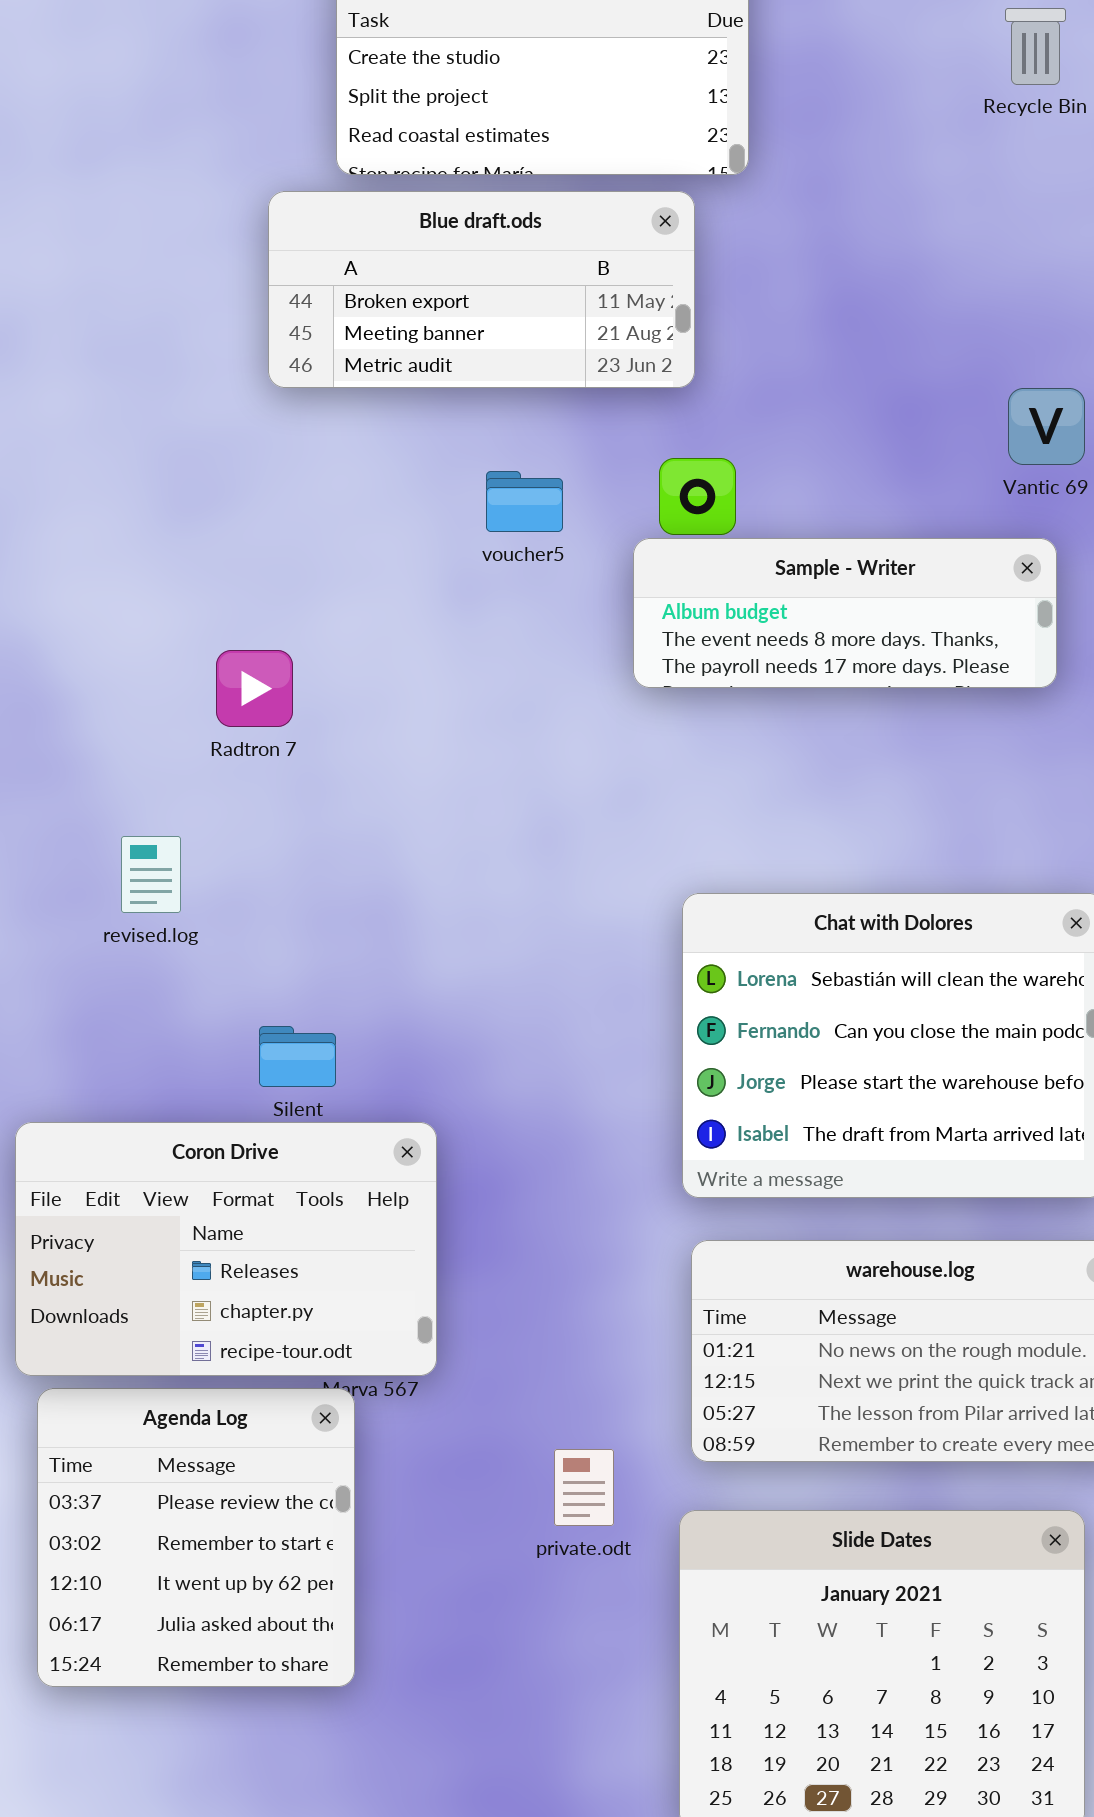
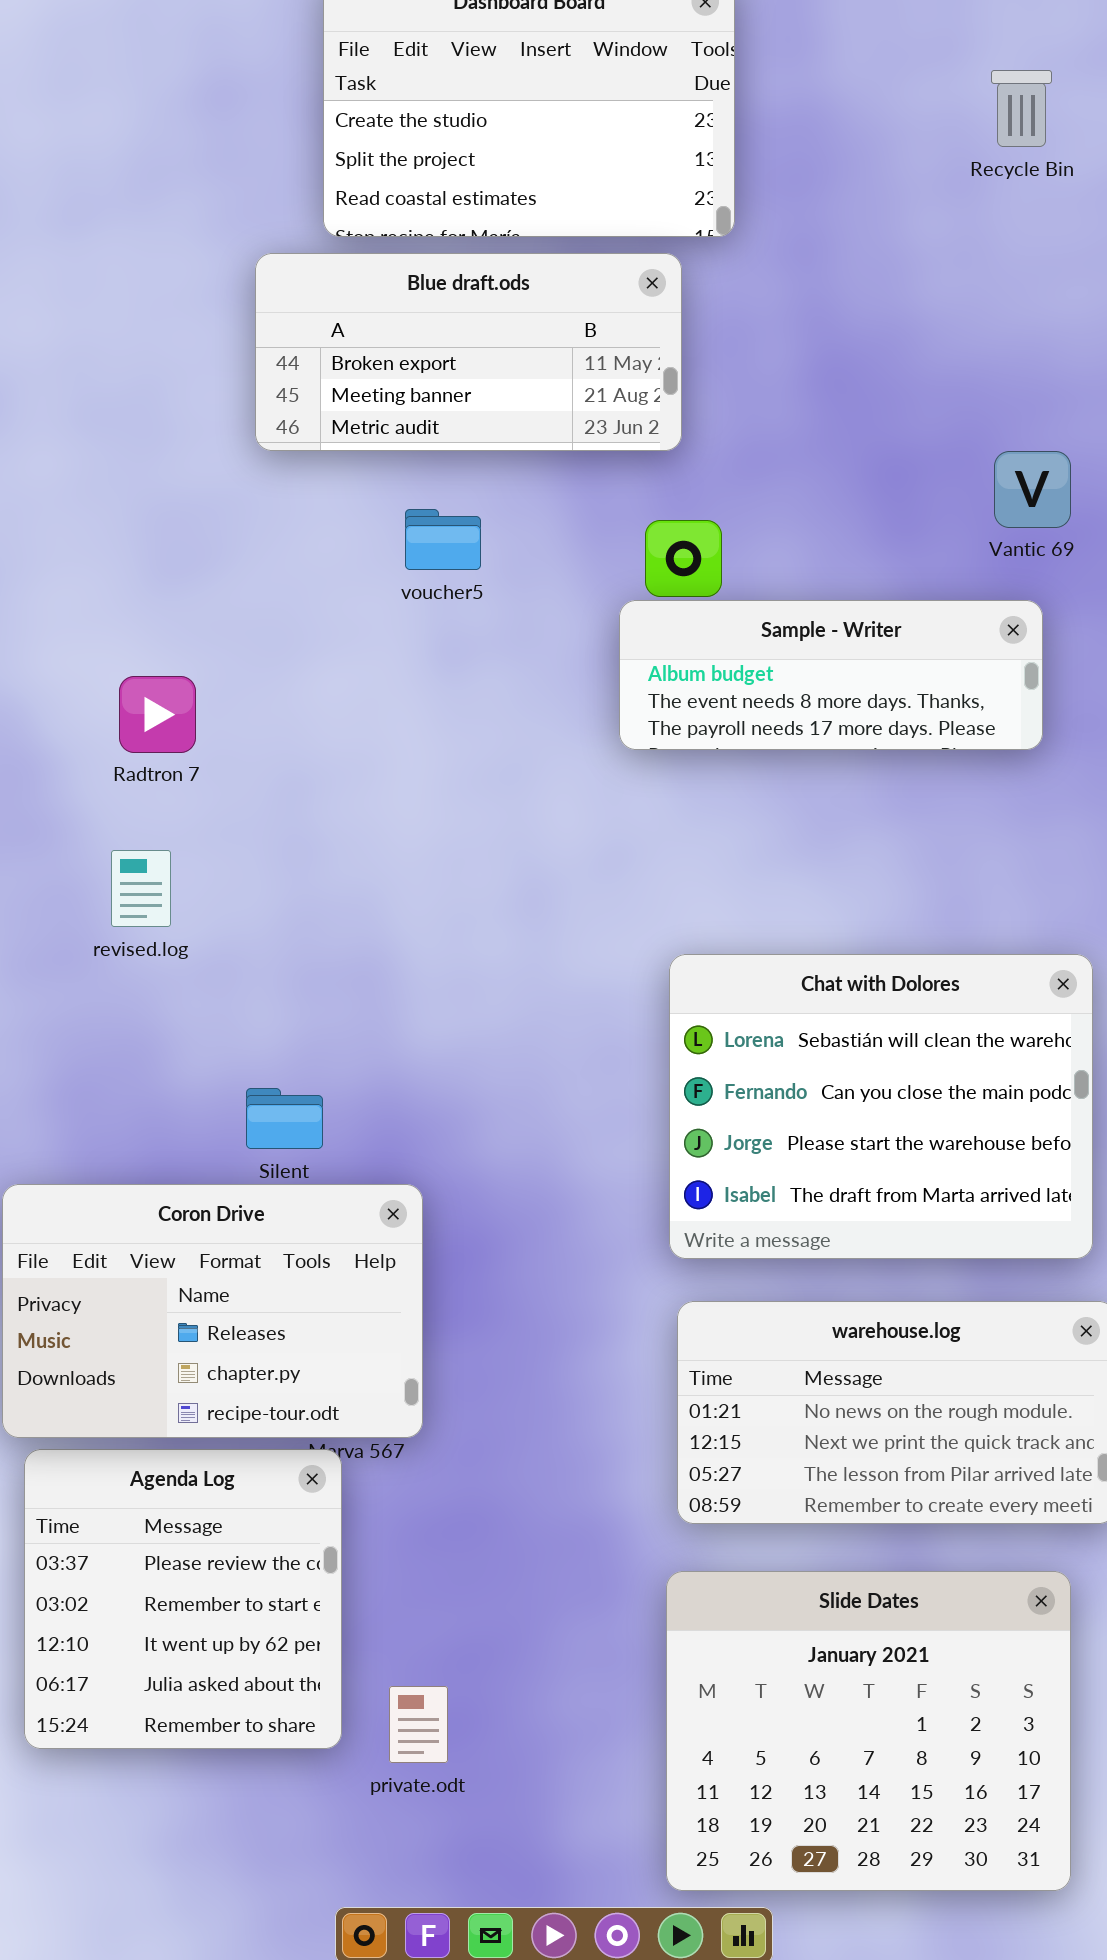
voucher5: [486,471,563,532] -> [405,509,481,570], moved
Radtron 7: [216,650,293,727] -> [119,676,196,753], moved
revised.log: [121,836,181,913] -> [111,850,171,927], moved
private.odt: [554,1449,614,1526] -> [389,1686,448,1763], moved

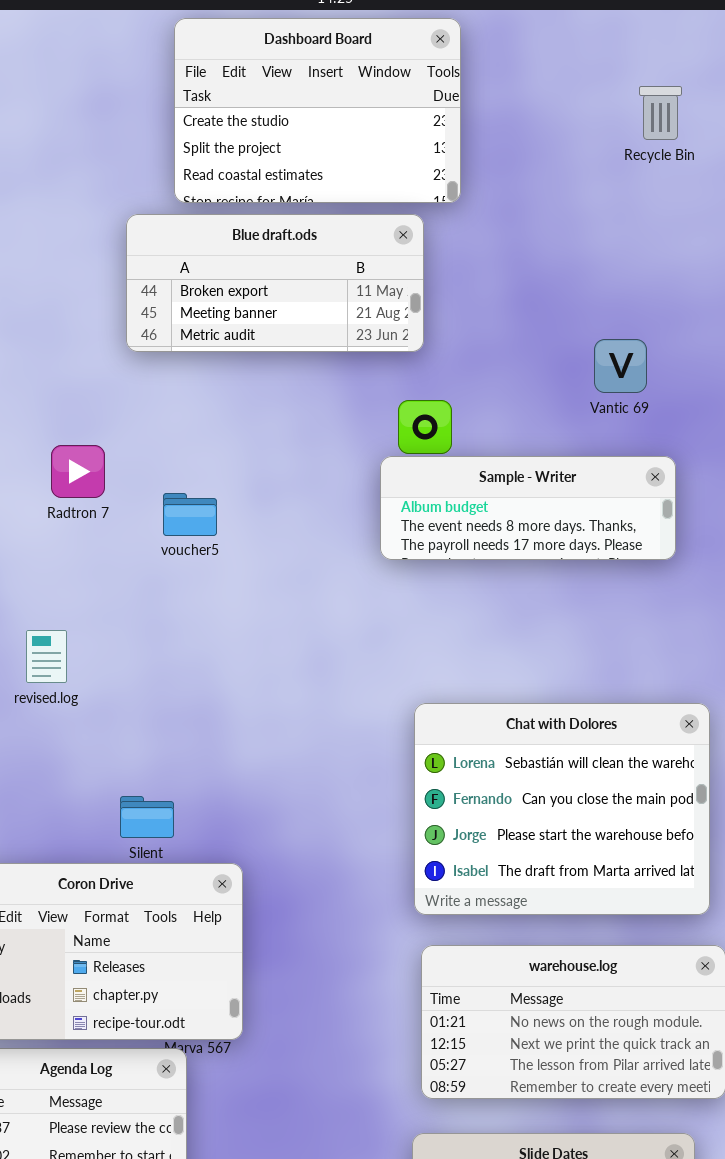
Vantic 69: [994,451,1071,528] -> [594,339,647,393], moved
voucher5: [405,509,481,570] -> [163,493,217,536], moved
Radtron 7: [119,676,196,753] -> [51,445,105,498], moved

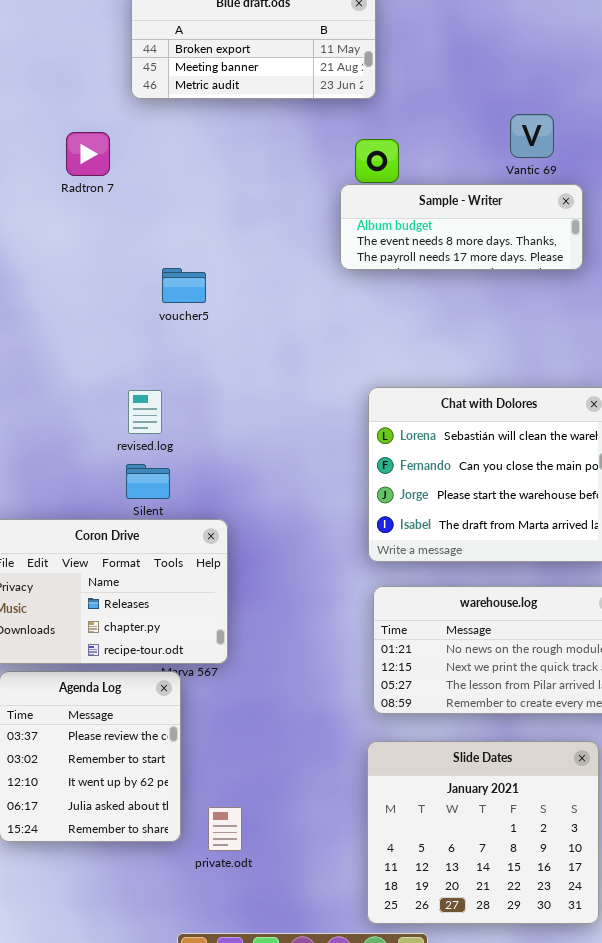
Vantic 69: [594,339,647,393] -> [510,114,554,158], moved
Radtron 7: [51,445,105,498] -> [66,132,110,176], moved
voucher5: [163,493,217,536] -> [162,268,206,303], moved
revised.log: [26,630,67,683] -> [128,390,162,434], moved

